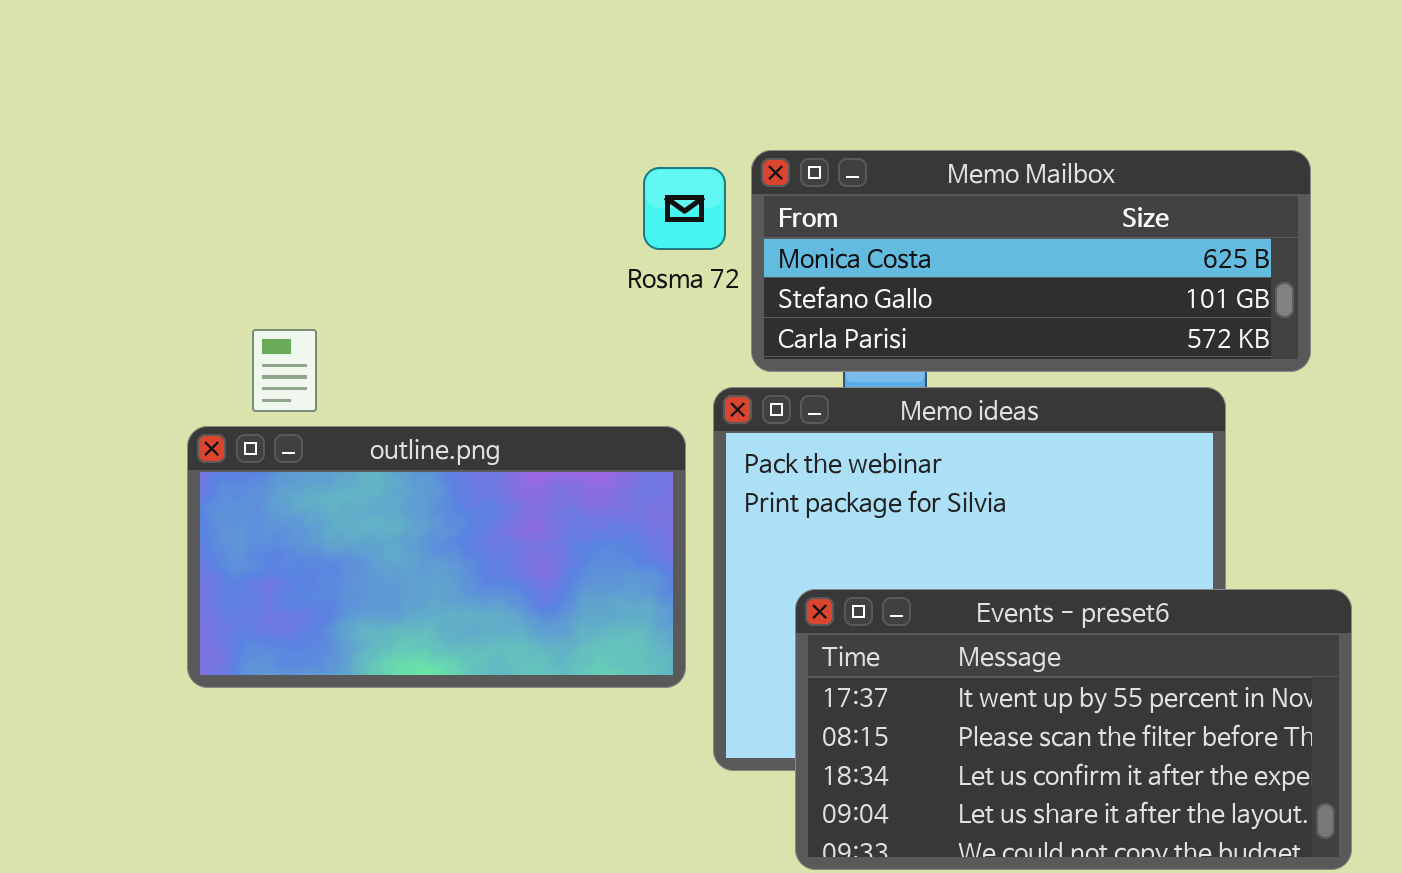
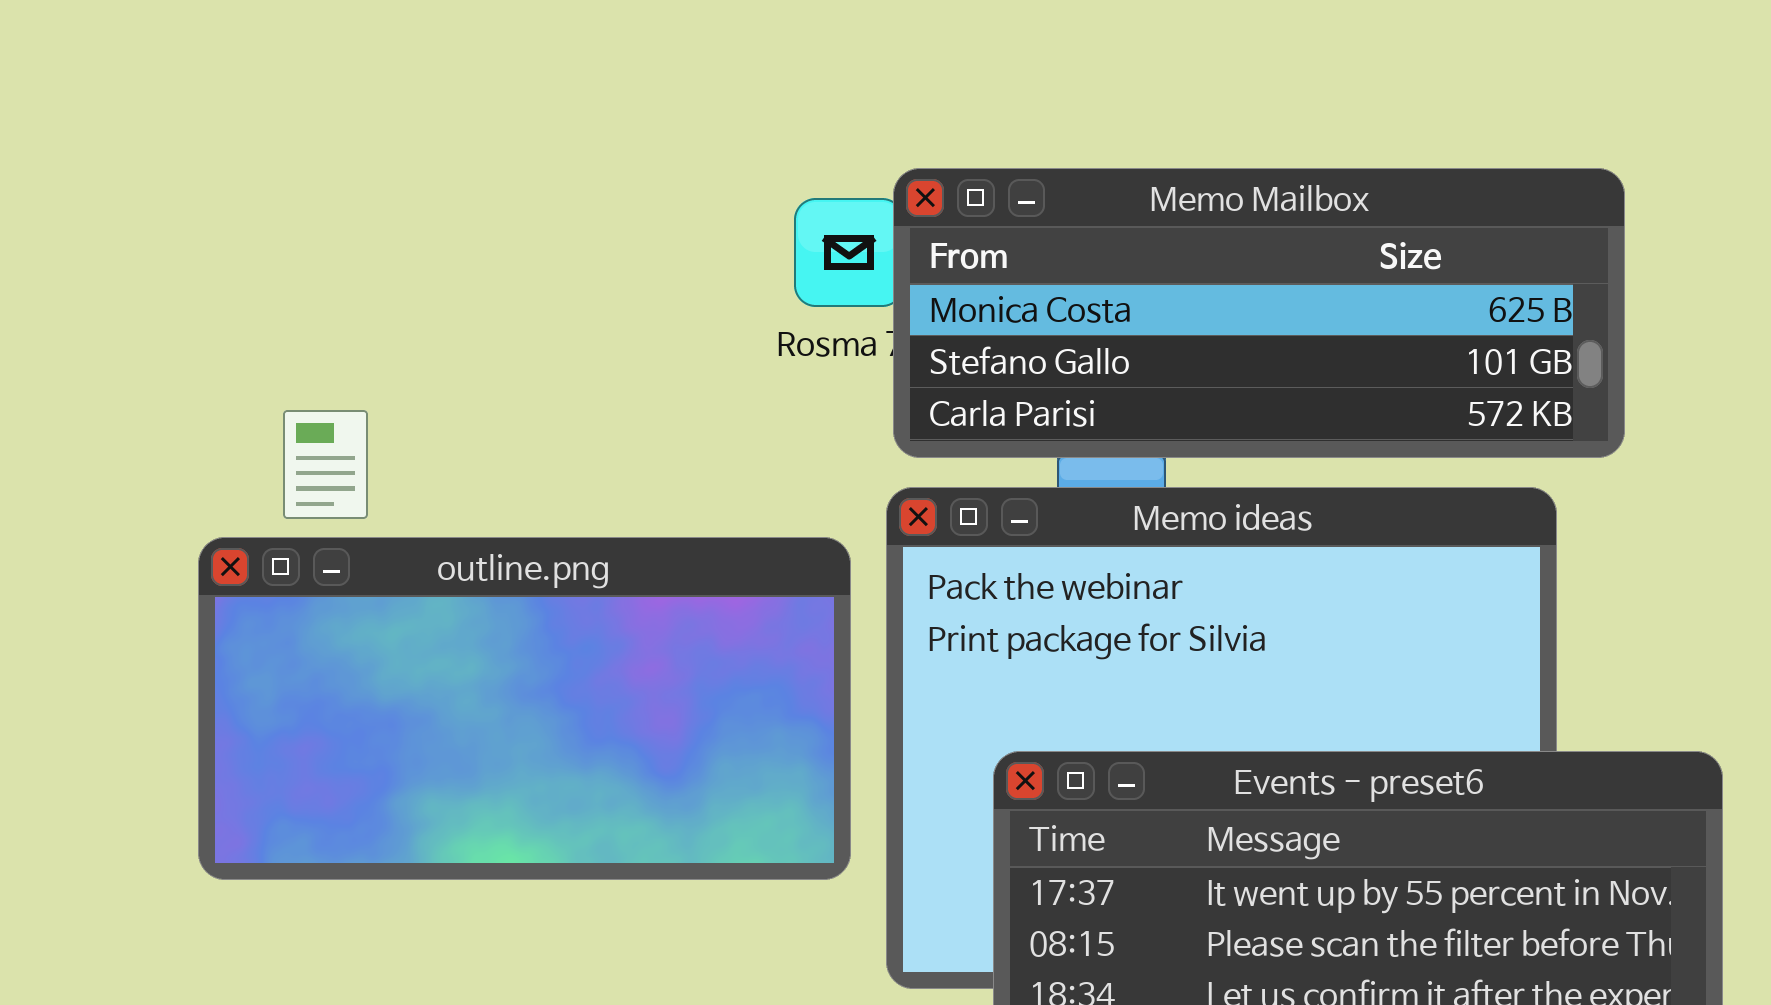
Memo Mailbox: [751,150,1311,372] -> [893,168,1625,458], moved

